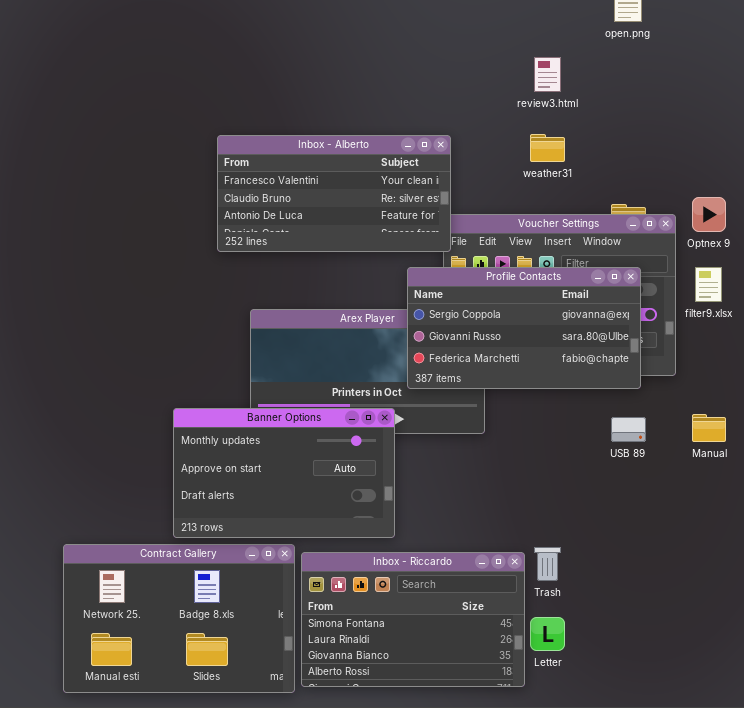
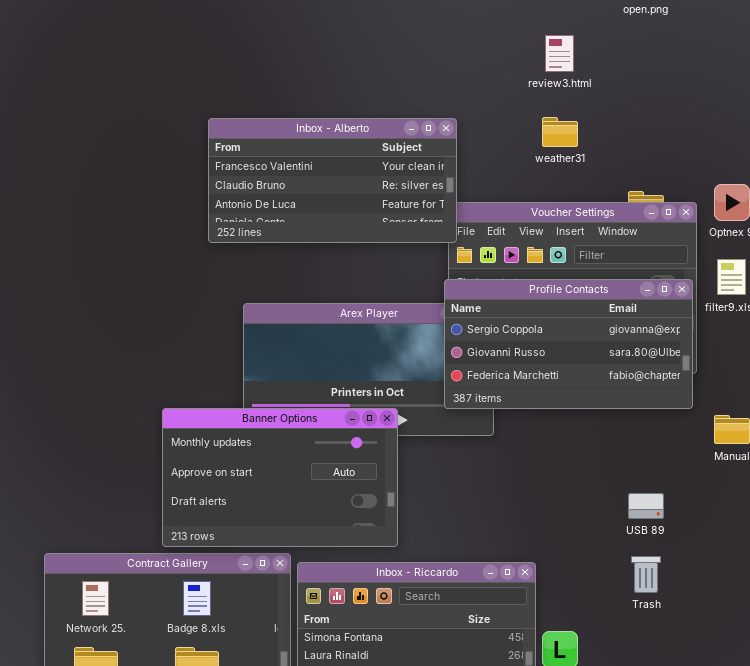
Profile Contacts: [407,267,641,389] -> [444,279,693,409], moved
USB 89: [611,417,646,442] -> [628,493,664,519], moved
Trash: [534,547,561,581] -> [631,556,661,593], moved

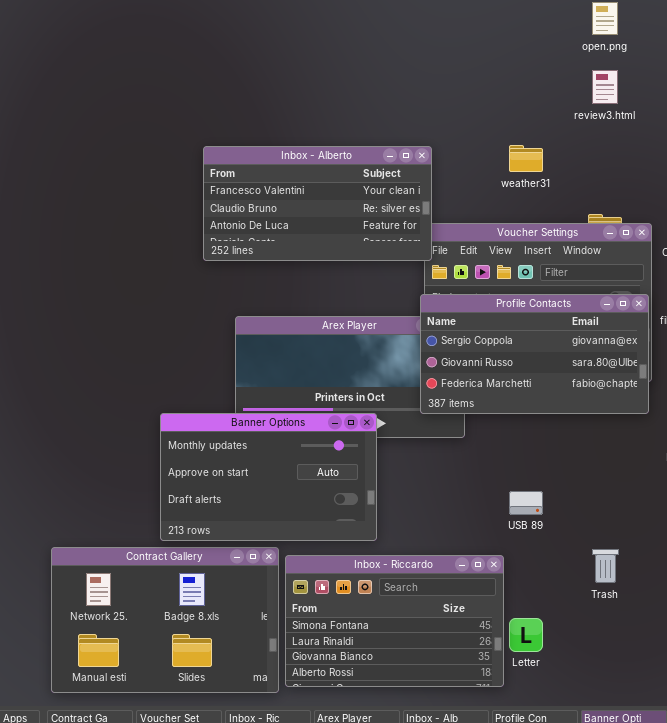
review3.html: [545,35,574,72] -> [592,70,618,104], moved
USB 89: [628,493,664,519] -> [509,491,543,515], moved

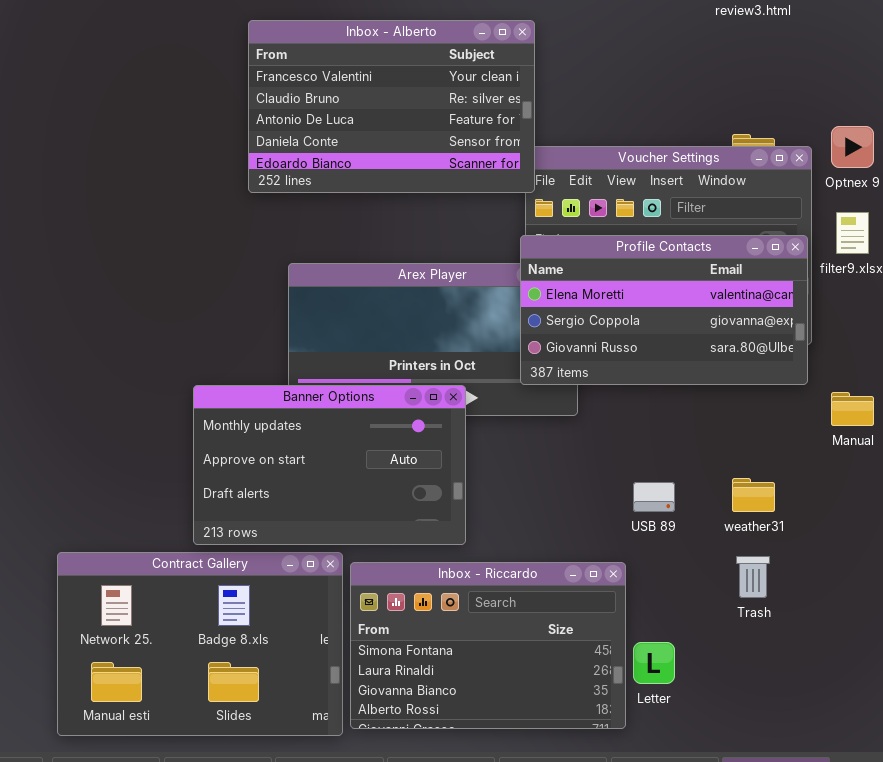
weather31: [509,145,543,172] -> [732,478,775,512], moved
Inbox - Alberto: [203,146,432,261] -> [248,20,535,193], resized
Profile Contacts: [420,294,649,414] -> [520,235,808,385], scrolled up 1 row

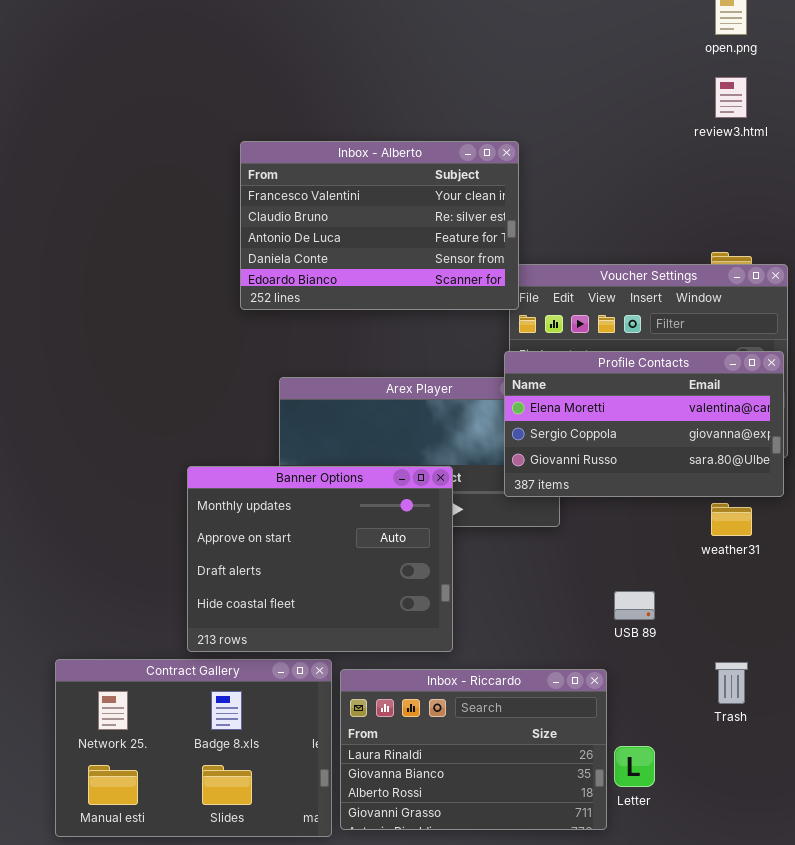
Banner Options: [193,385,466,545] -> [187,466,453,652], resized
weather31: [732,478,775,512] -> [711,503,752,536], moved
Inbox - Riccardo: [350,562,626,729] -> [340,669,607,830], scrolled down 1 row

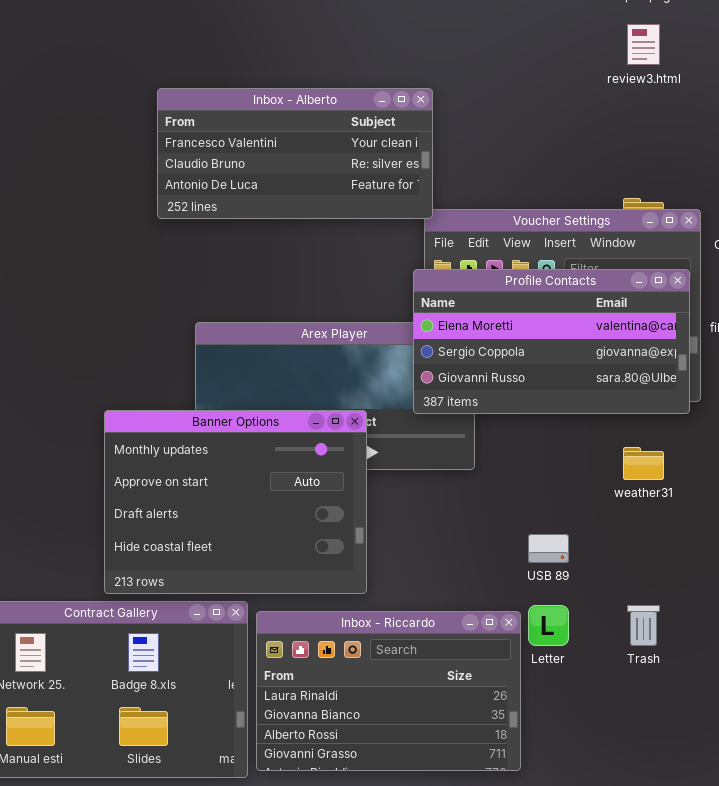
Inbox - Alberto: [240,141,519,310] -> [157,88,433,219], resized
Profile Contacts: [504,351,784,497] -> [413,269,690,414], moved
Letter: [614,746,655,787] -> [528,605,569,646], moved

